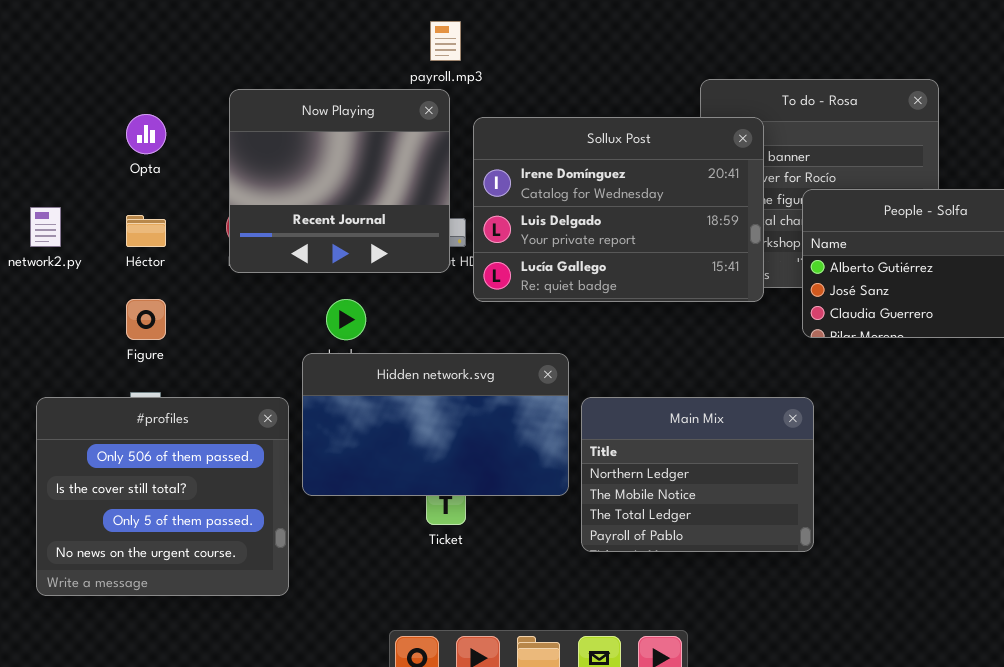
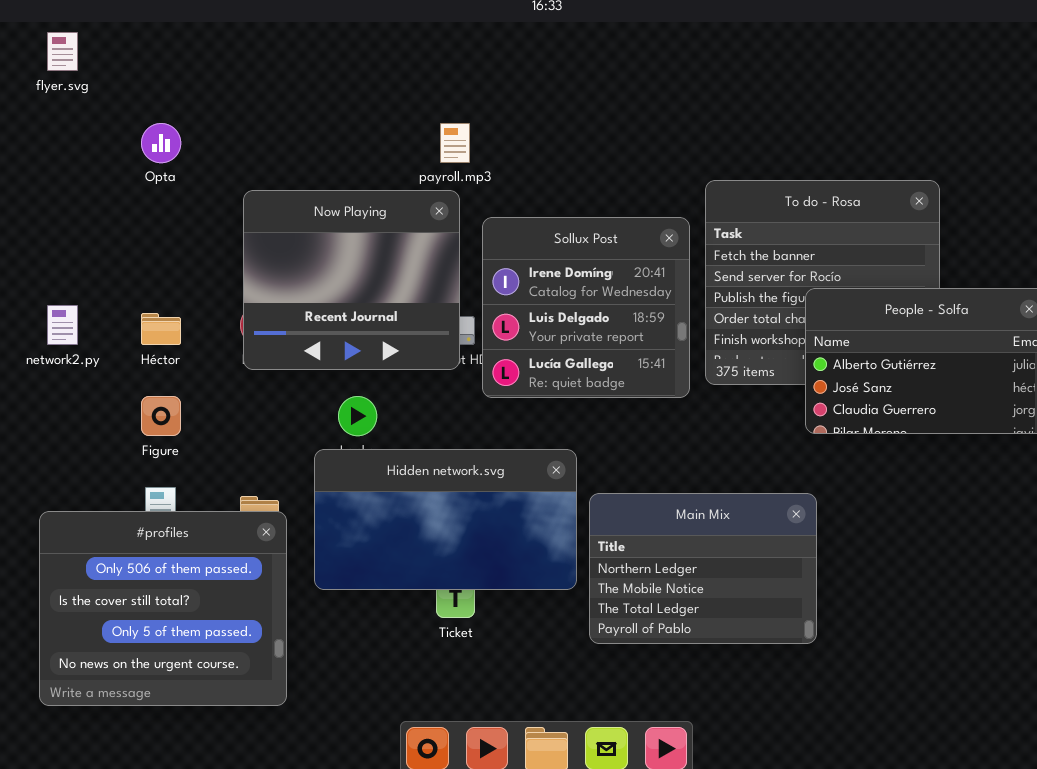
Opta: [126,114,166,154] -> [141,123,181,163], moved
Sollux Post: [473,117,764,302] -> [482,217,690,398], resized
#profiles: [36,397,289,596] -> [39,511,287,706], moved

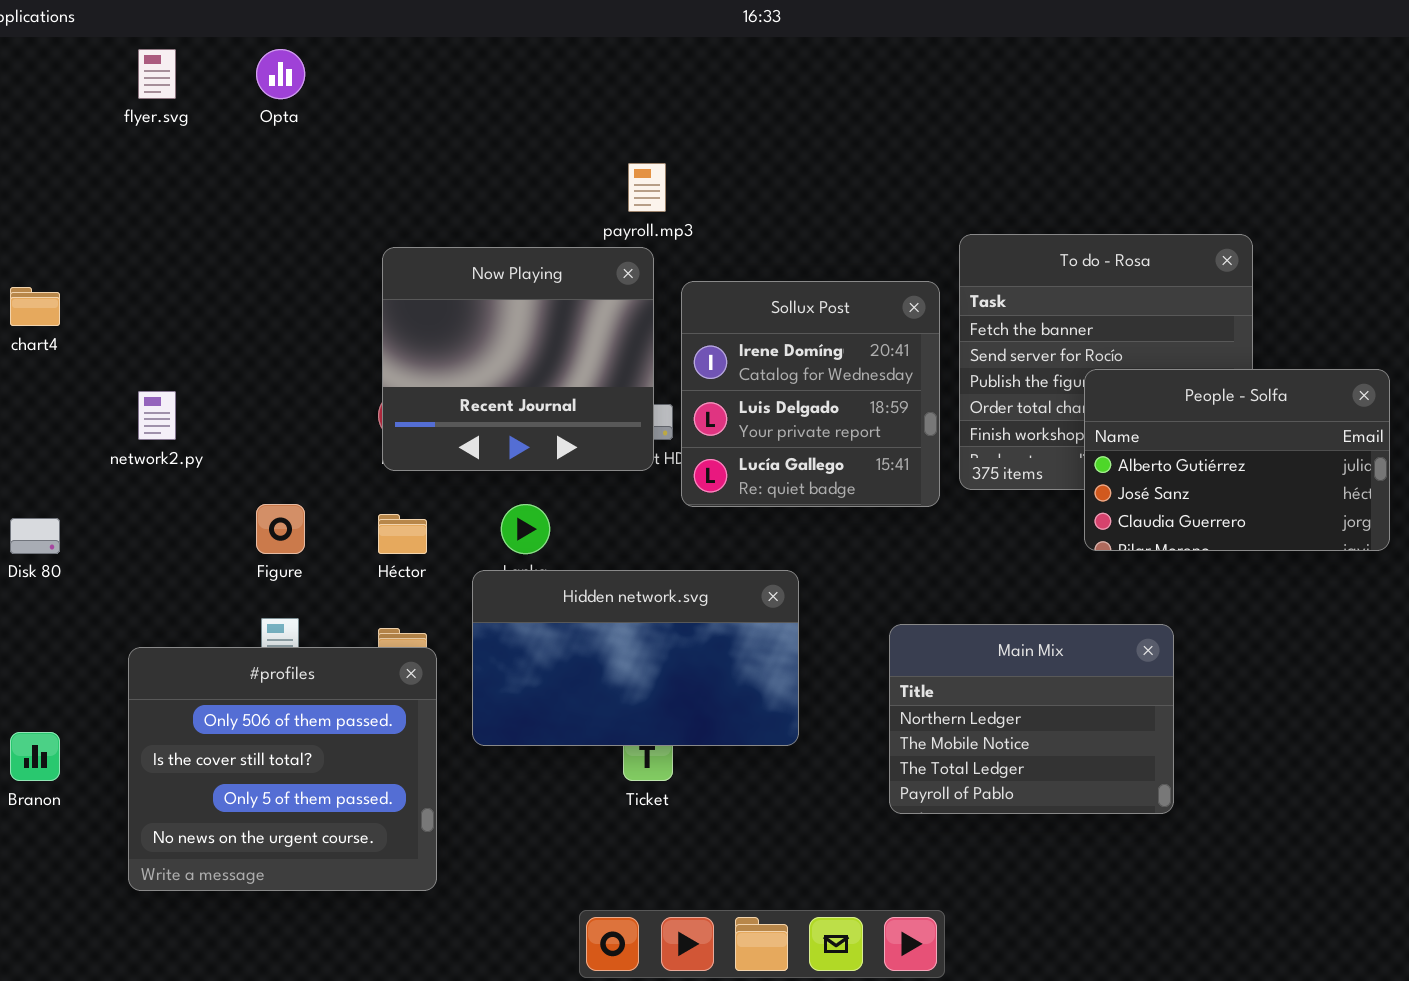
Opta: [141,123,181,163] -> [256,49,305,99], moved
Héctor: [141,313,181,345] -> [378,514,427,554], moved
Main Mix: [589,493,817,644] -> [889,624,1174,814], moved

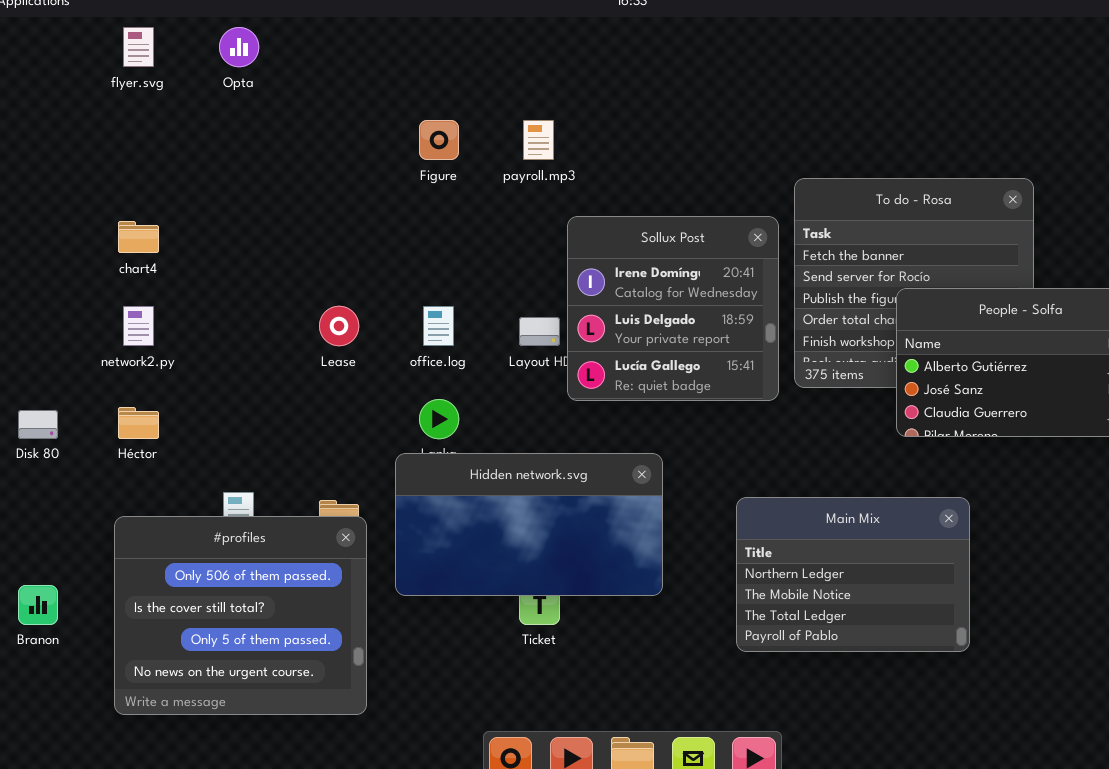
Now Playing: [382,247,654,471] -> none, closed
chart4: [10,287,60,326] -> [118,221,159,253], moved
Figure: [256,504,305,554] -> [419,120,459,160], moved
Héctor: [378,514,427,554] -> [118,407,159,439], moved

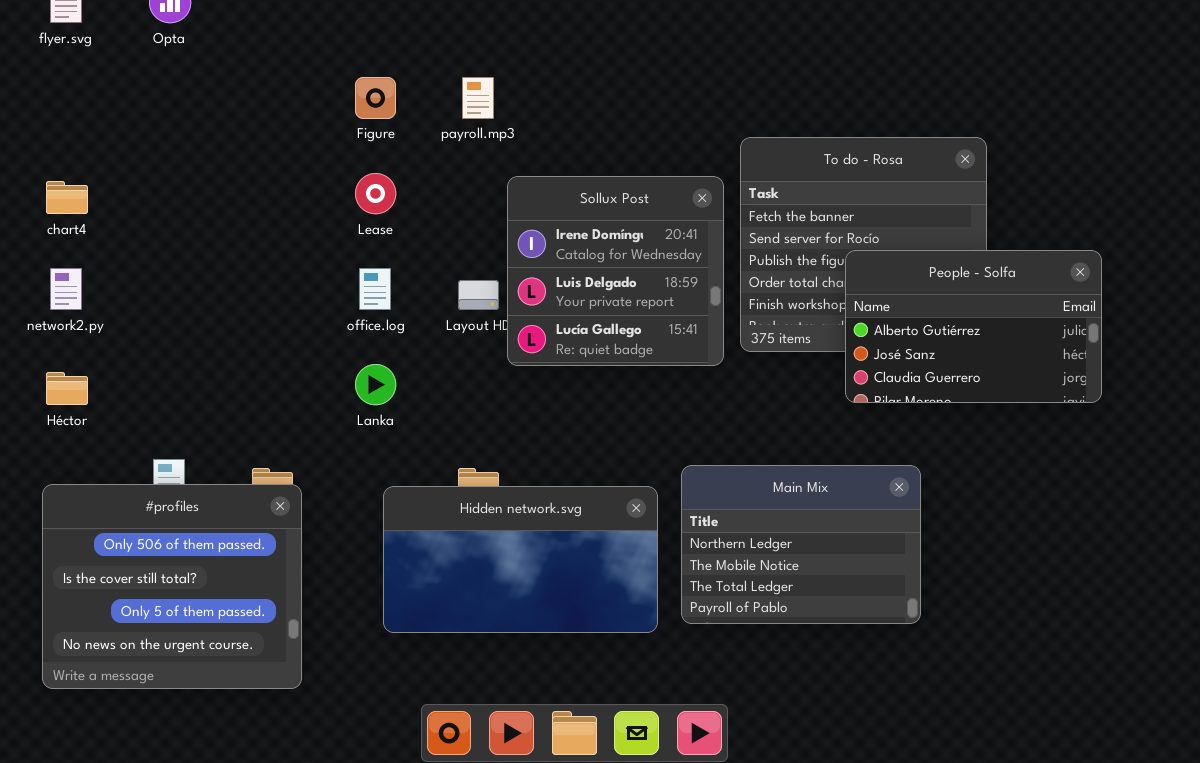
Lease: [319,306,359,346] -> [355,173,396,214], moved
Hidden network.svg: [395,453,663,596] -> [383,486,658,633], moved

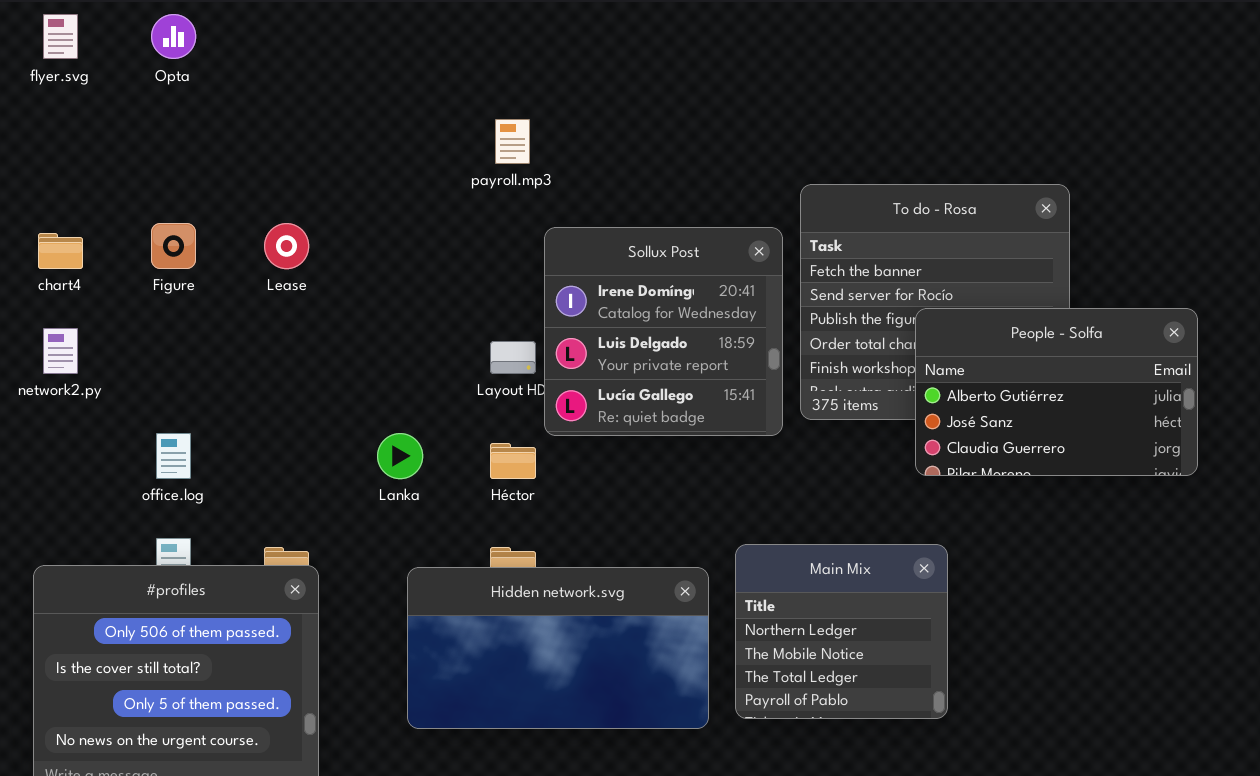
Figure: [355,77,396,119] -> [151,223,196,269], moved
Lease: [355,173,396,214] -> [264,223,309,269], moved
office.log: [359,268,391,310] -> [156,433,191,479], moved
Héctor: [46,372,88,405] -> [490,443,536,479], moved
Main Mix: [681,465,921,624] -> [735,544,948,719], resized

